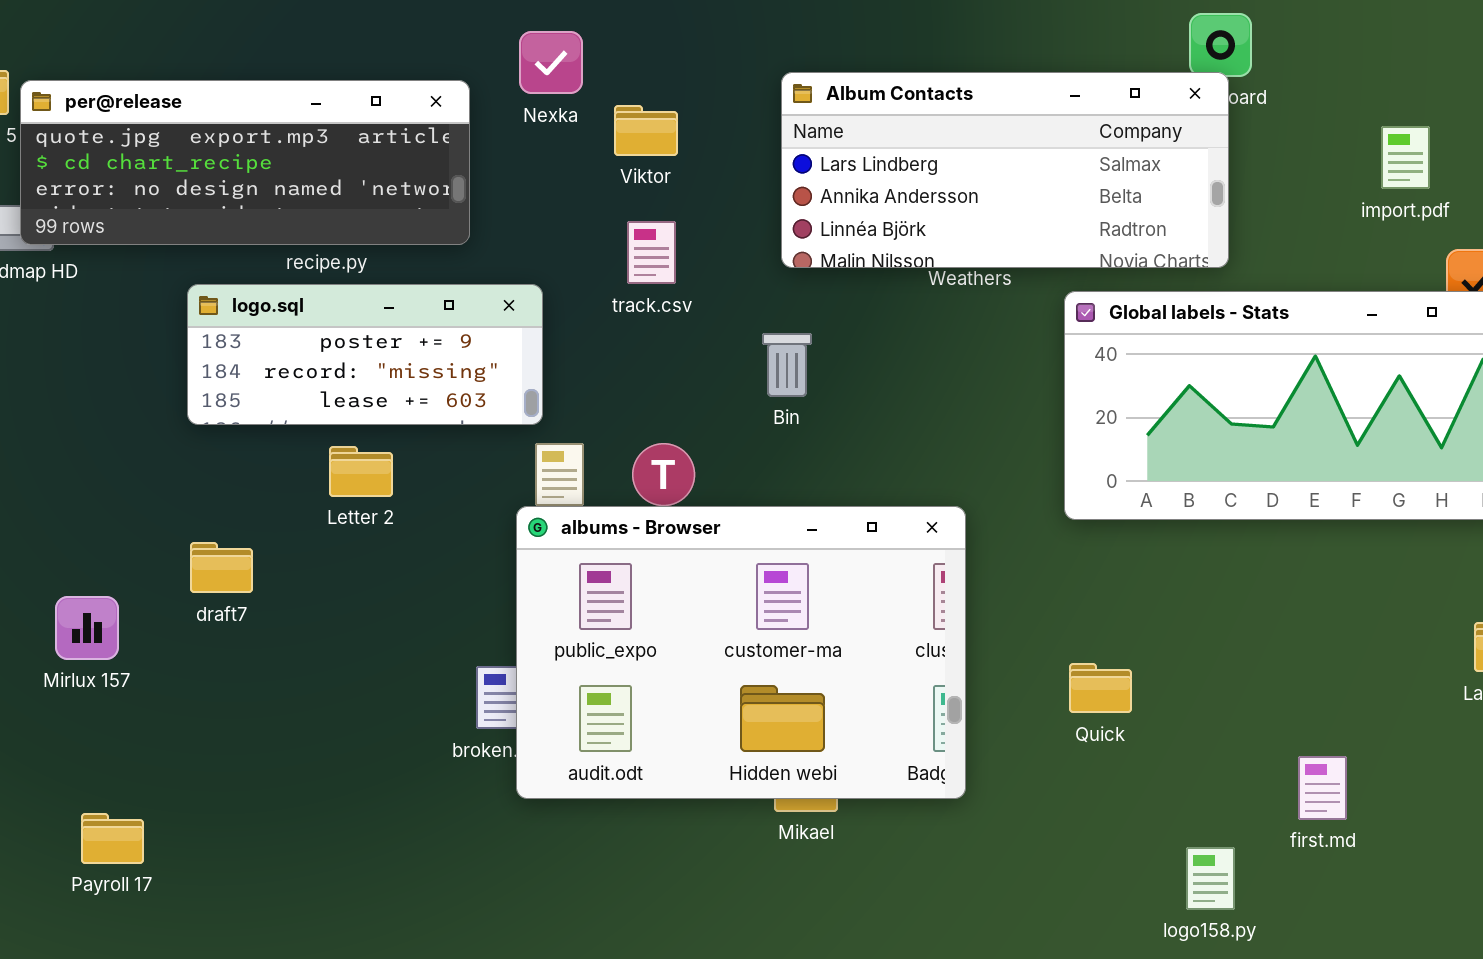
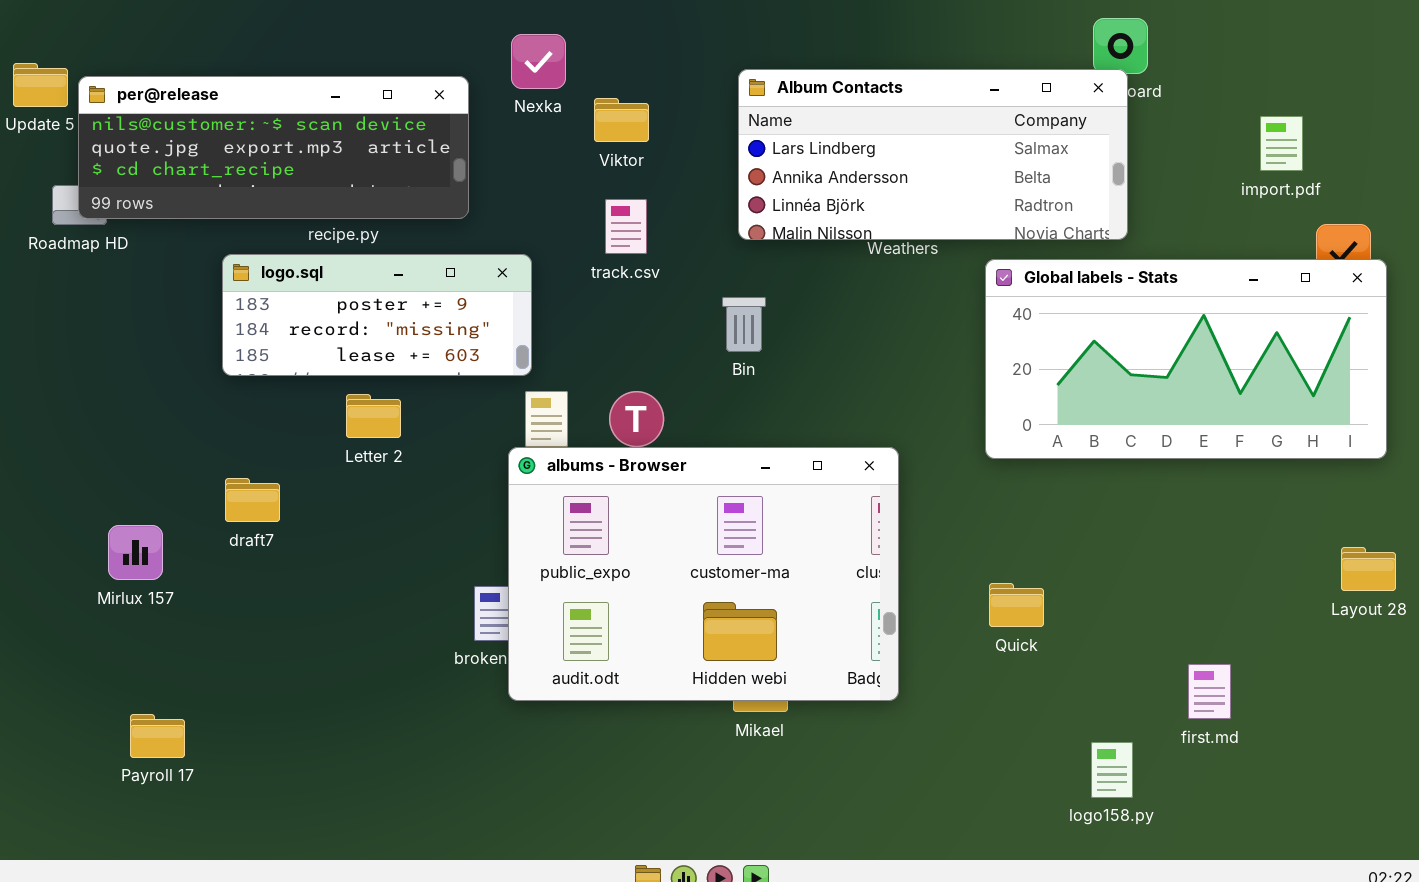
per@release: [20,80,470,245] -> [78,76,469,219], scrolled up 1 row

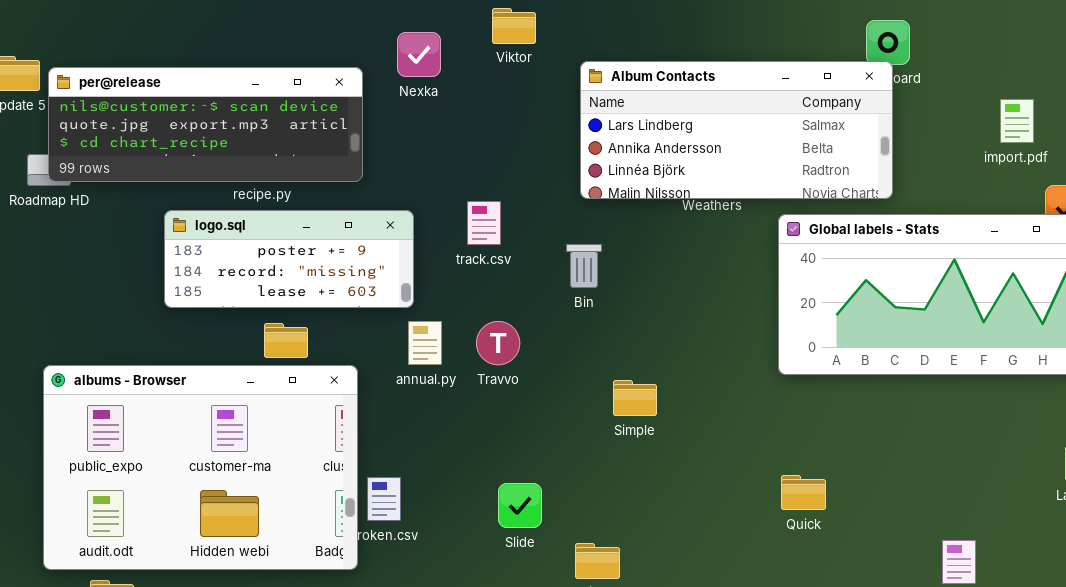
Viktor: [594,98,649,142] -> [492,8,536,44], moved
track.csv: [605,199,647,254] -> [467,201,501,245], moved
albums - Browser: [508,447,899,701] -> [43,365,358,570], moved

